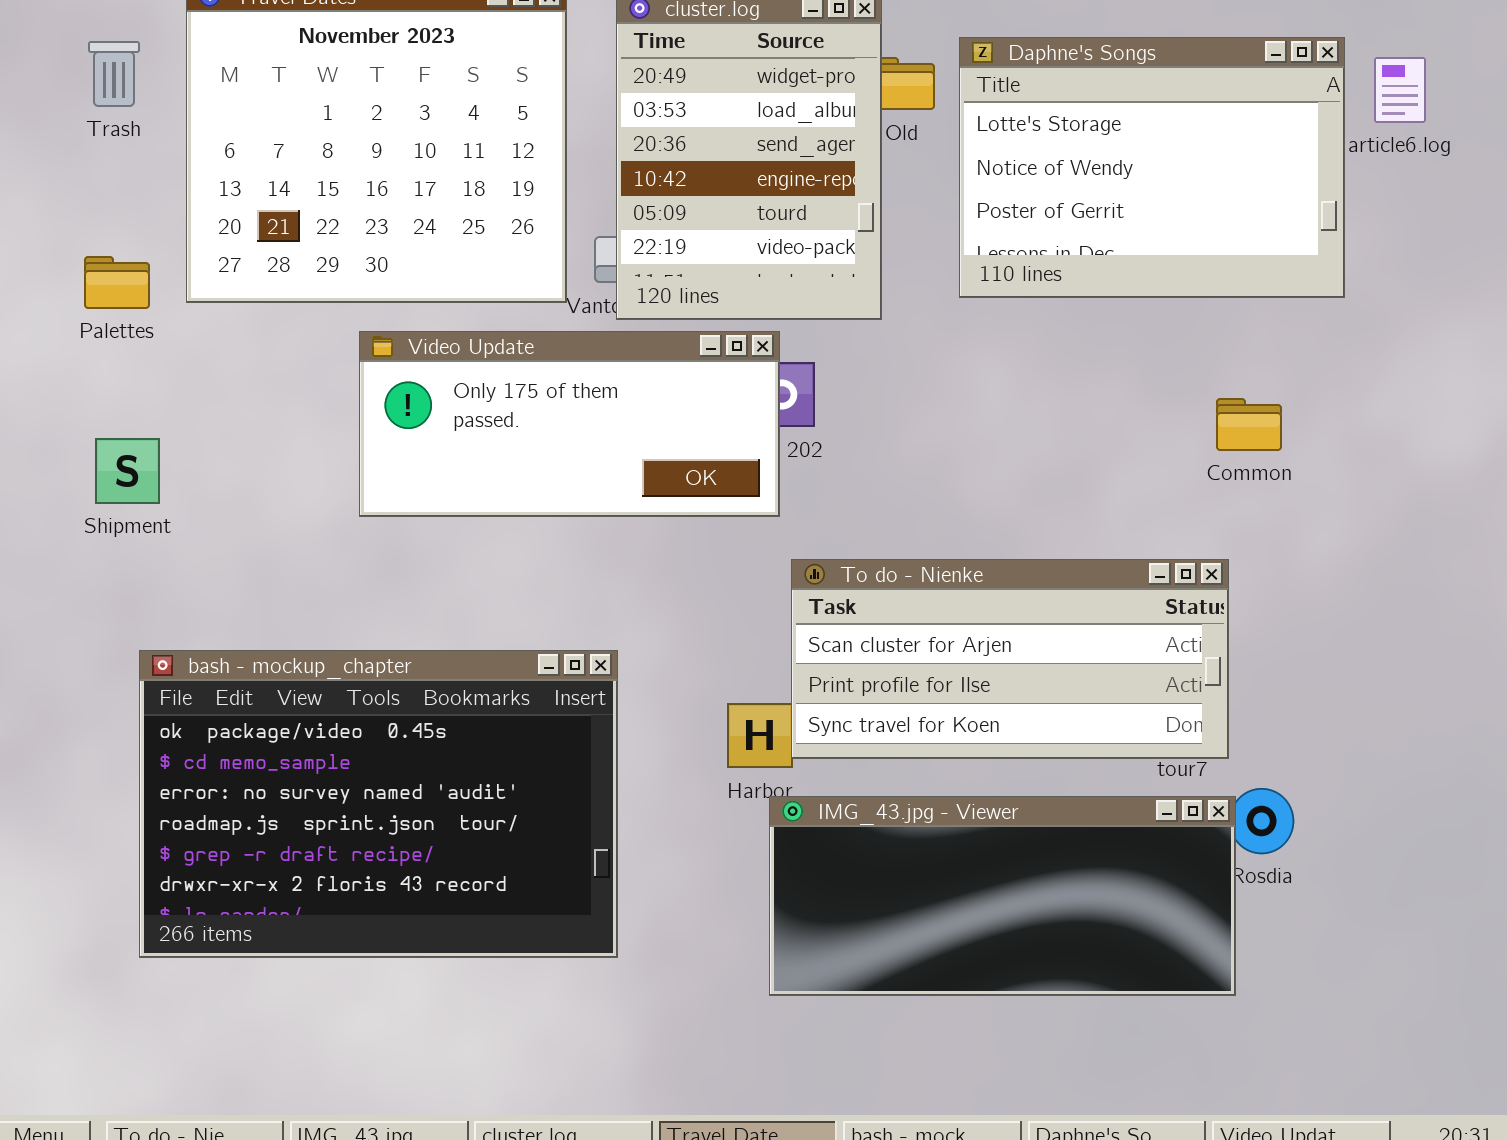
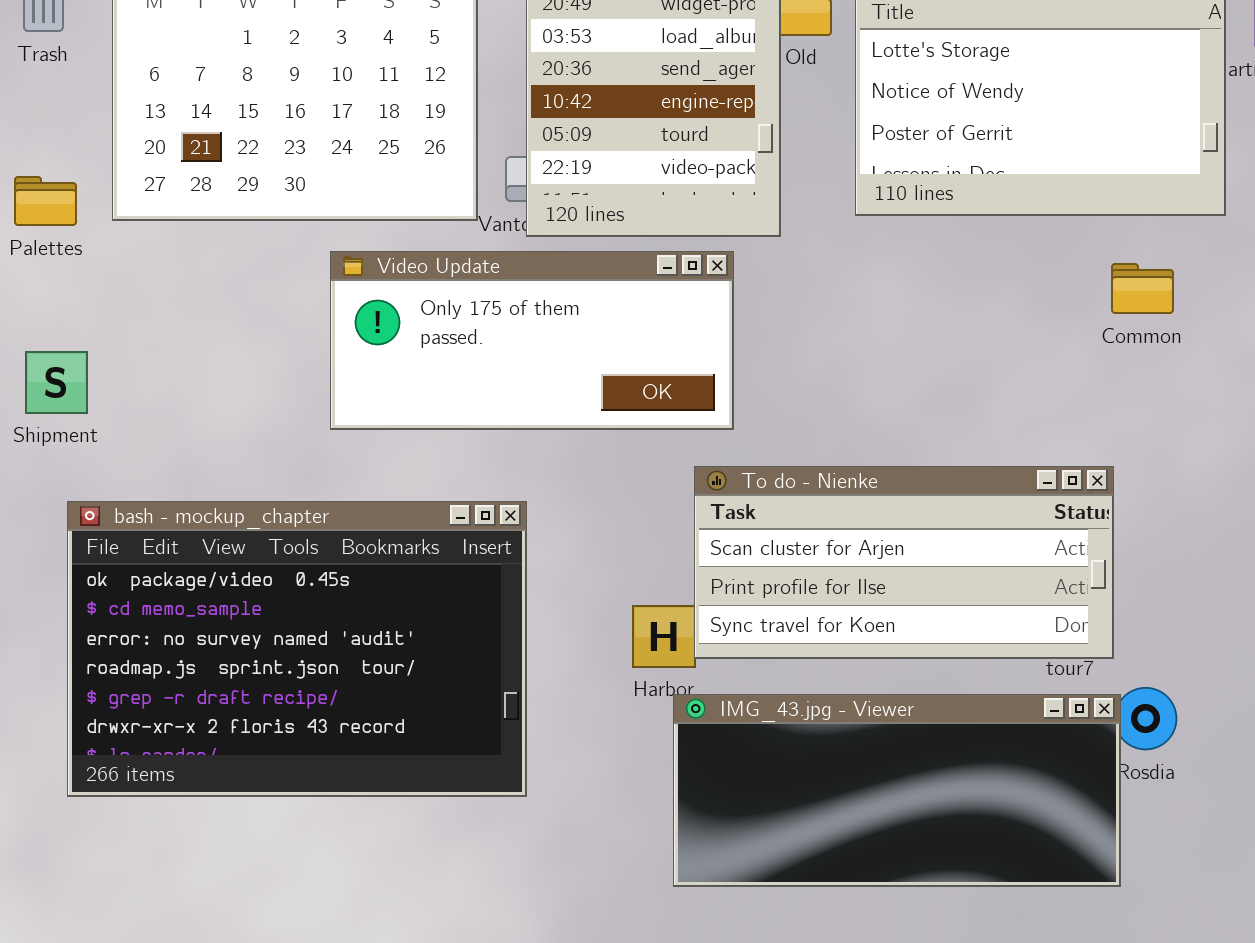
Video Update: [359,331,780,517] -> [330,251,734,430], moved
Common: [1216,398,1282,451] -> [1111,263,1174,314], moved
bash - mockup_chapter: [139,650,618,958] -> [67,501,527,797], moved

